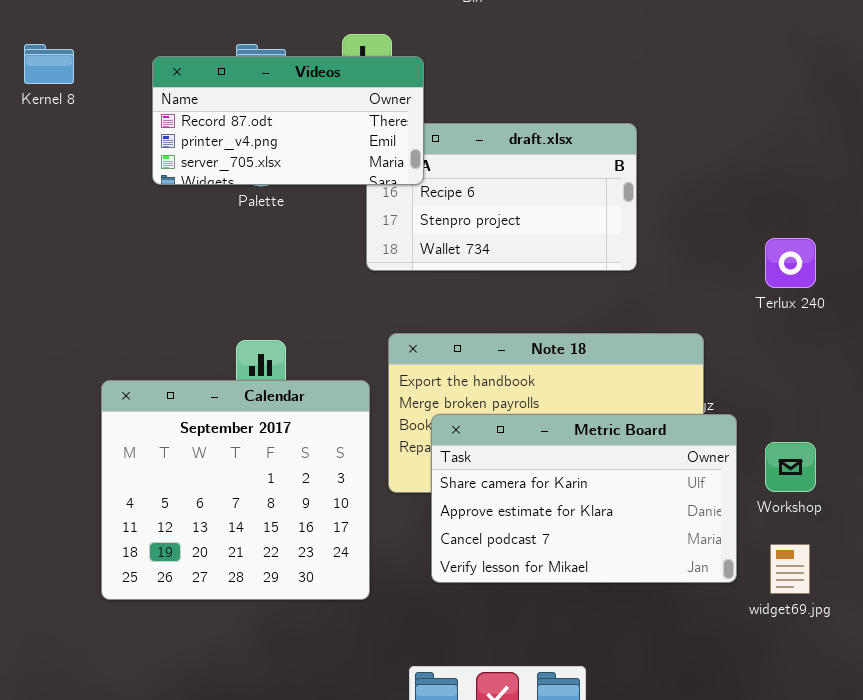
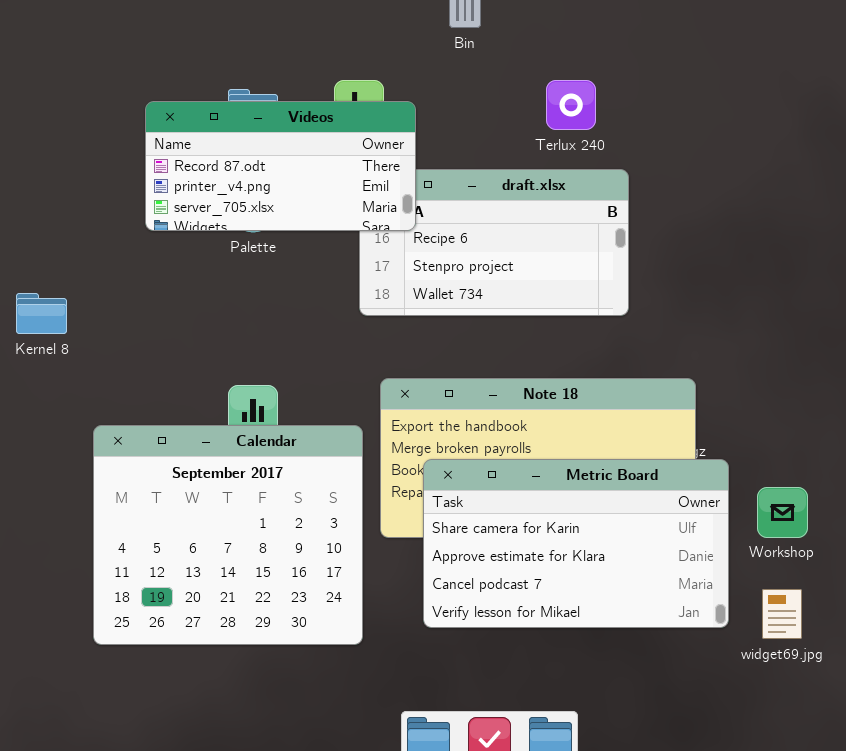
Kernel 8: [24,44,74,84] -> [16,293,67,334], moved
Terlux 240: [765,238,816,288] -> [546,80,596,130], moved

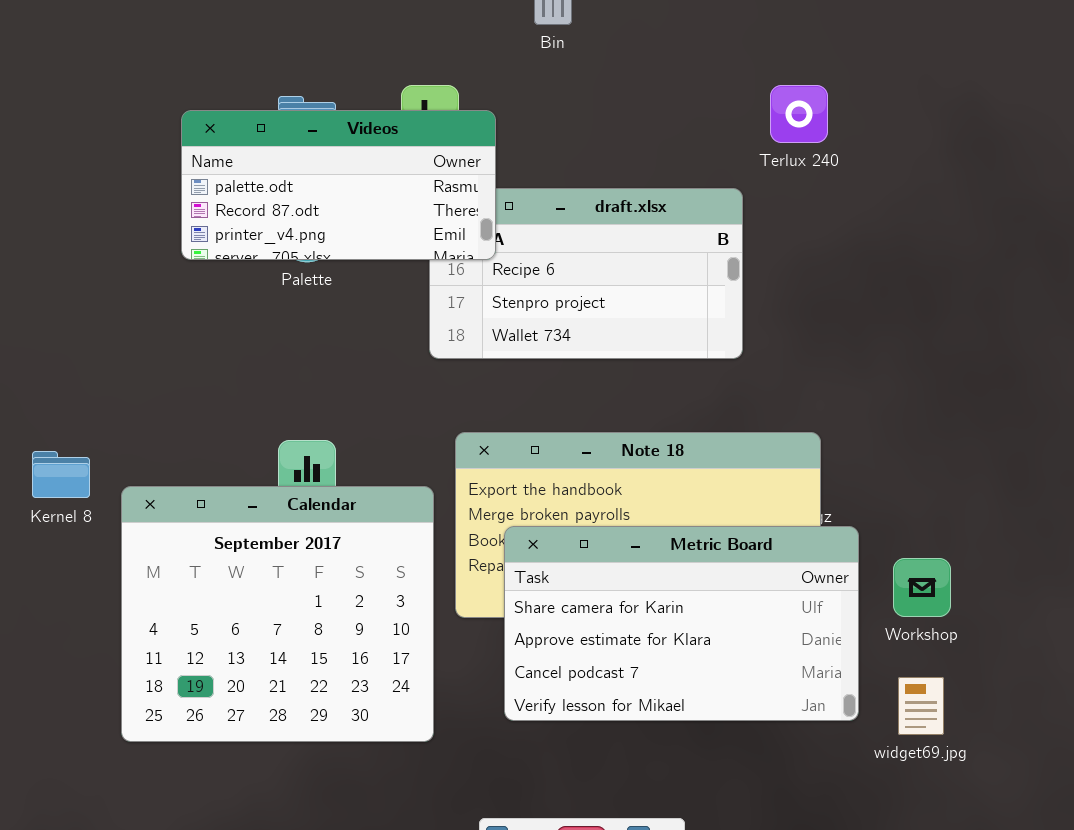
Terlux 240: [546,80,596,130] -> [770,85,828,143], moved
Videos: [145,101,416,231] -> [181,110,496,260], scrolled up 1 row
Kernel 8: [16,293,67,334] -> [32,451,90,498], moved

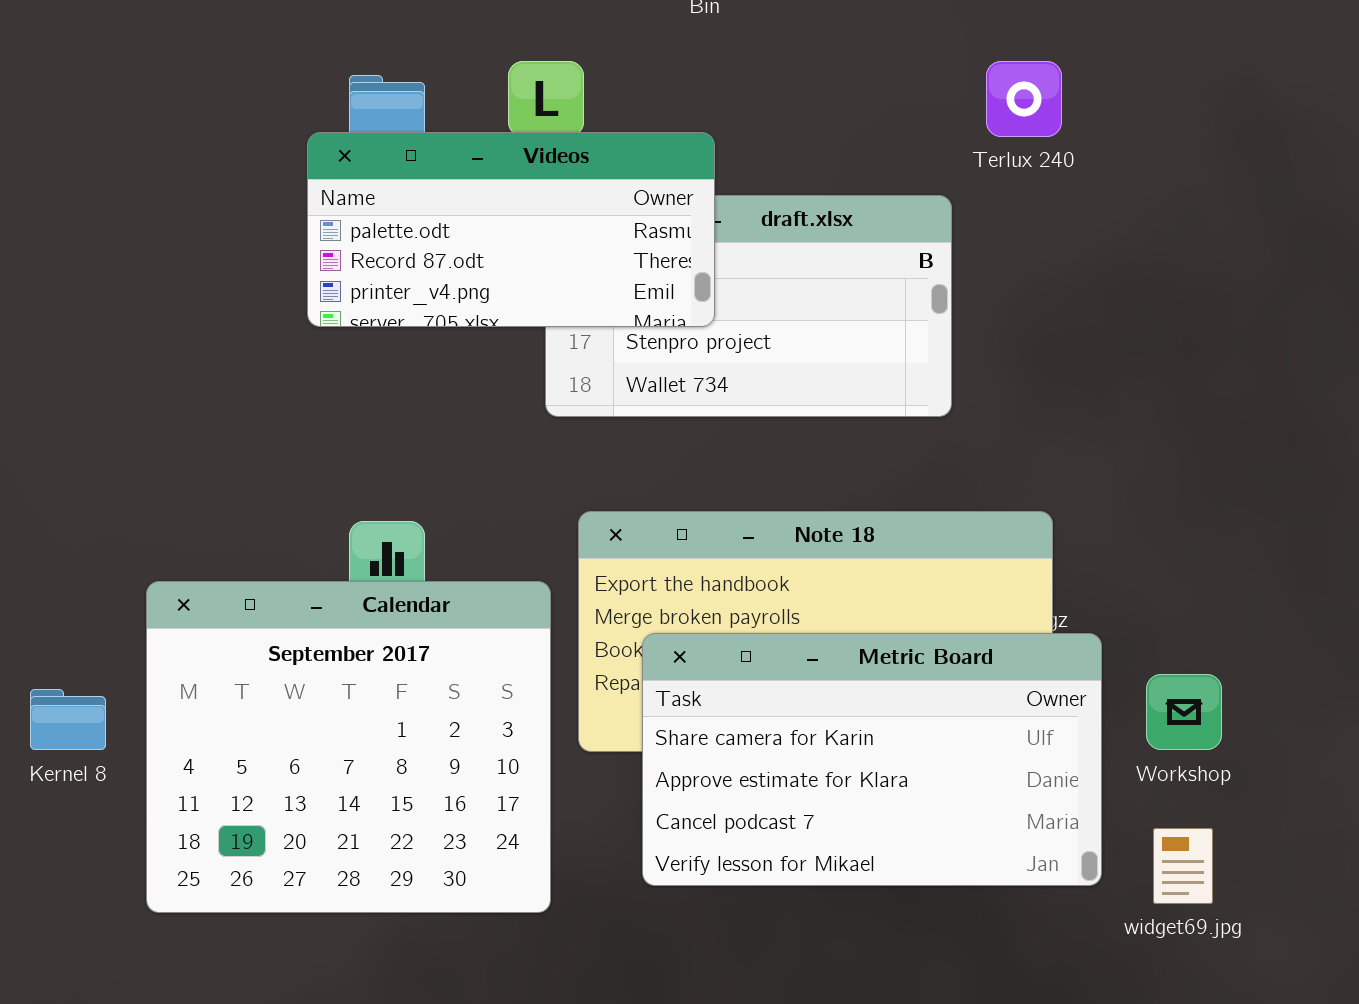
Videos: [181,110,496,260] -> [307,132,715,327], moved
Kernel 8: [32,451,90,498] -> [30,689,106,750], moved

